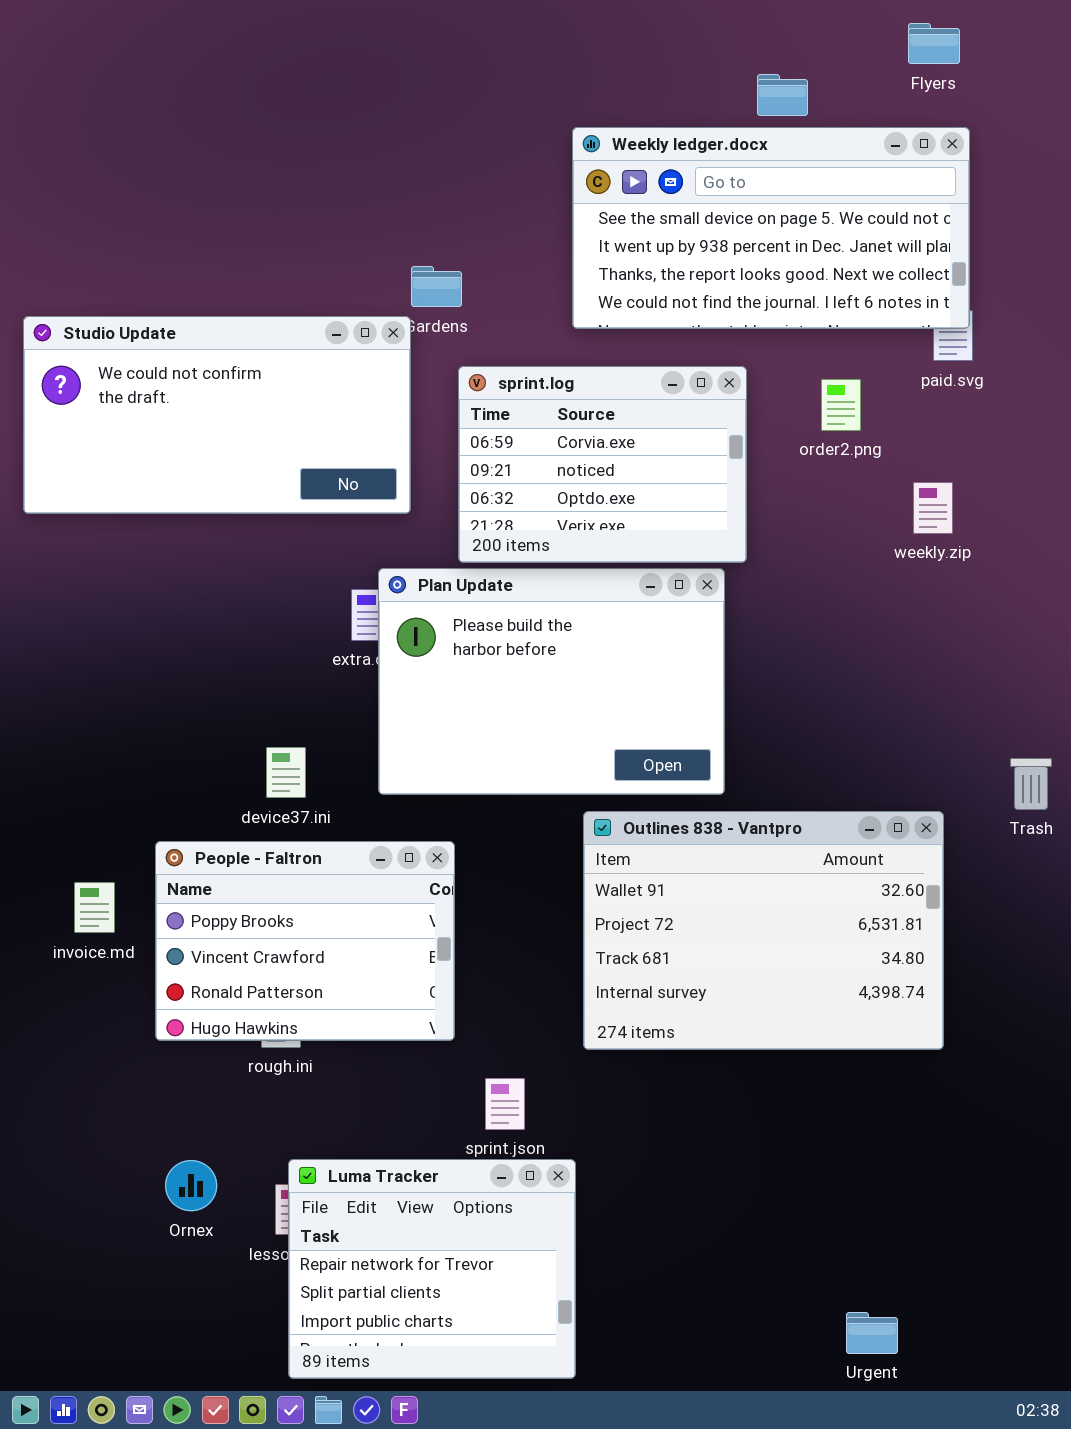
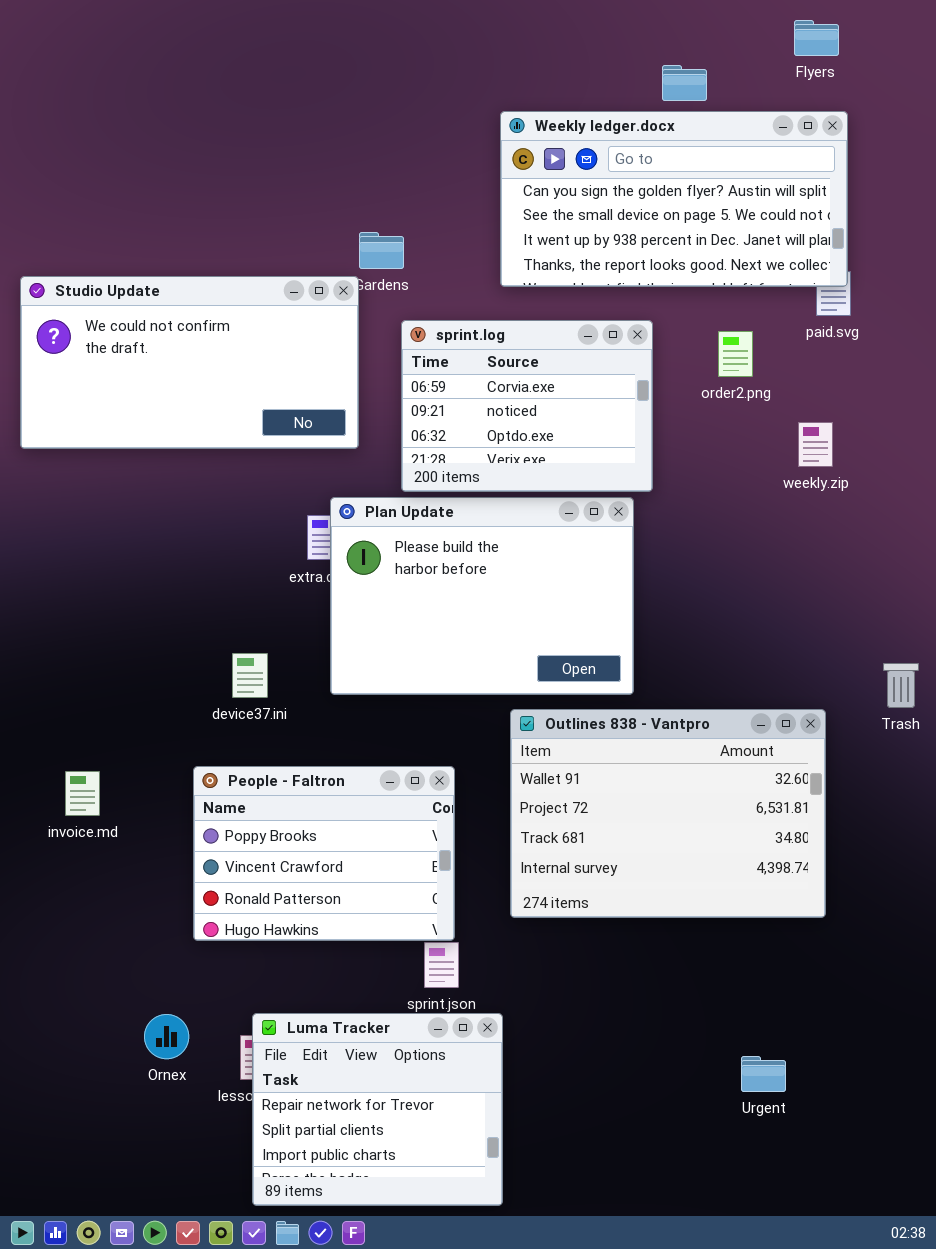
Weekly ledger.docx: [572,127,970,329] -> [500,111,848,287], scrolled up 1 row
People - Faltron: [155,841,455,1041] -> [193,766,455,941], moved
Urgent: [846,1312,898,1354] -> [741,1056,786,1092], moved

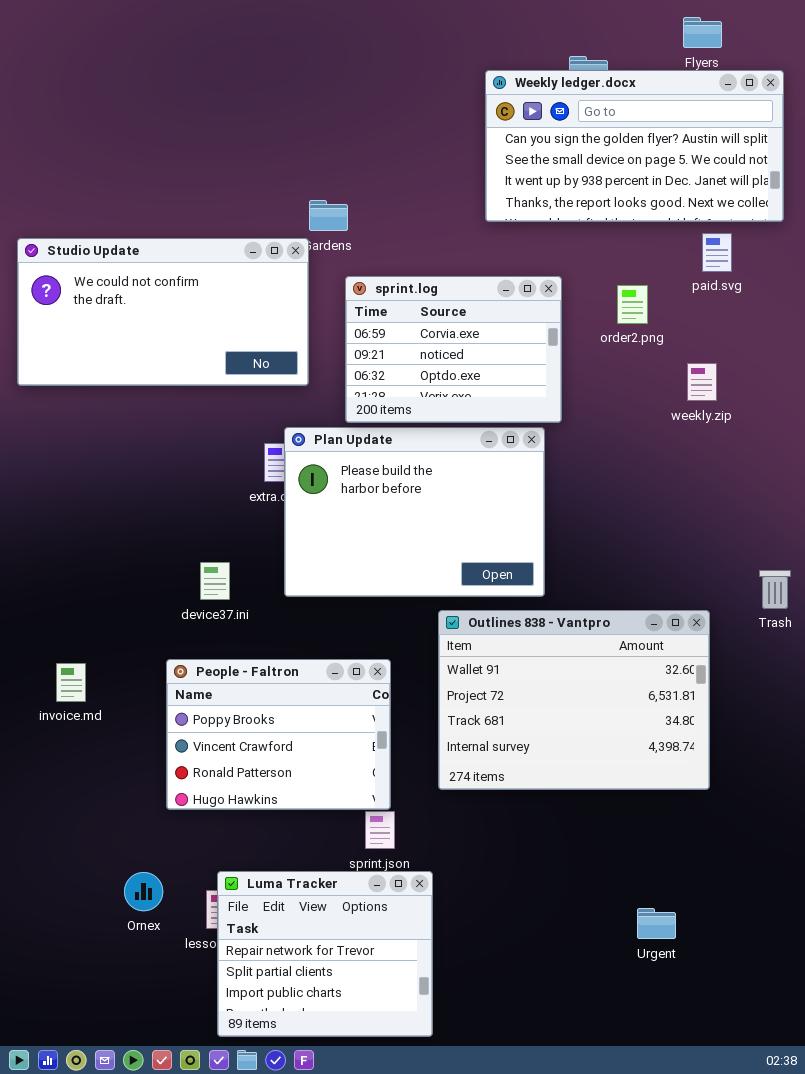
Weekly ledger.docx: [500,111,848,287] -> [485,70,784,222], moved

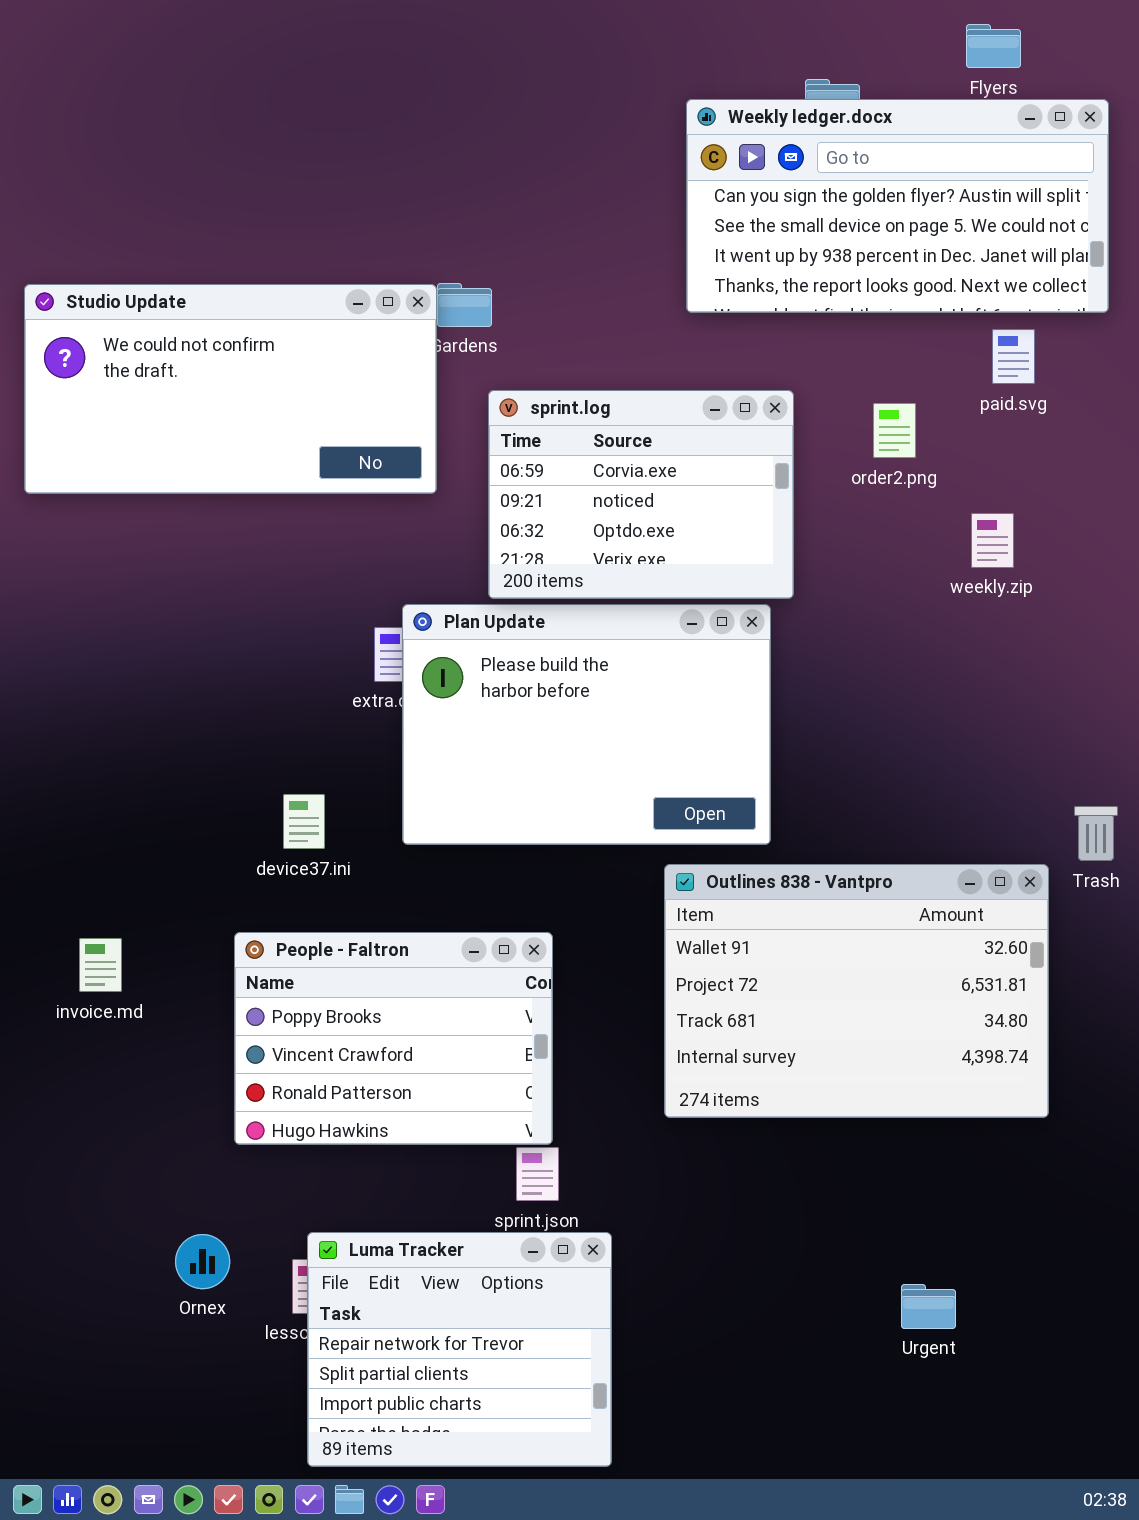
Studio Update: [17,238,309,386] -> [24,284,437,494], moved
Outlines 838 - Vantpro: [438,610,710,790] -> [664,864,1049,1118], moved

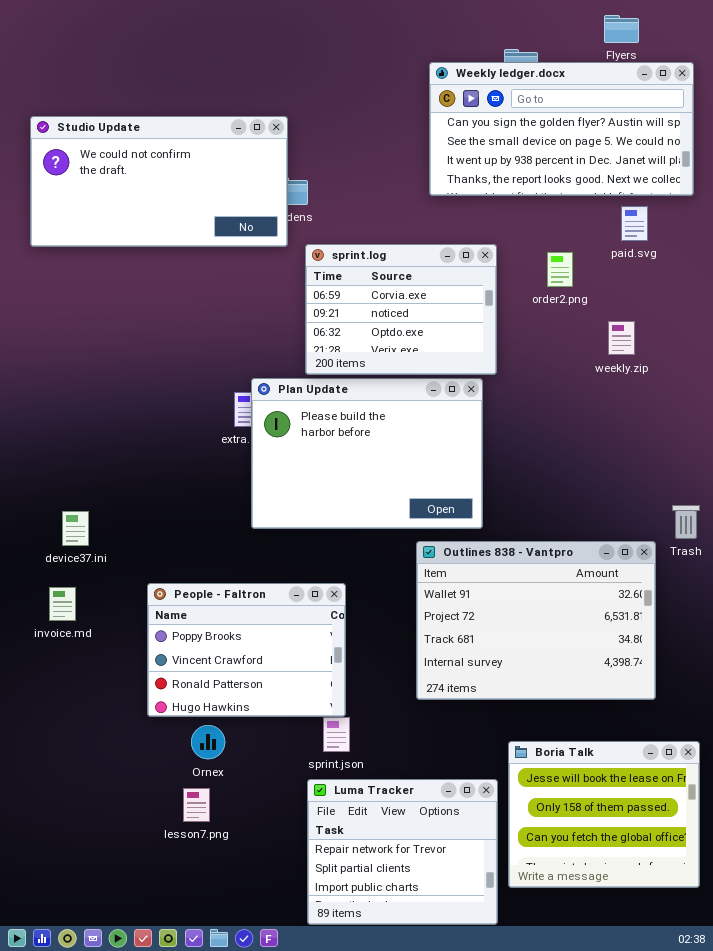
Studio Update: [24,284,437,494] -> [30,116,288,247], moved
device37.ini: [283,794,325,849] -> [62,511,89,546], moved
Boria Talk: none -> [508,741,700,888], opened
Luma Tracker: [307,1232,612,1467] -> [307,779,498,925], moved
Ornex: [175,1234,230,1289] -> [191,725,225,759], moved

